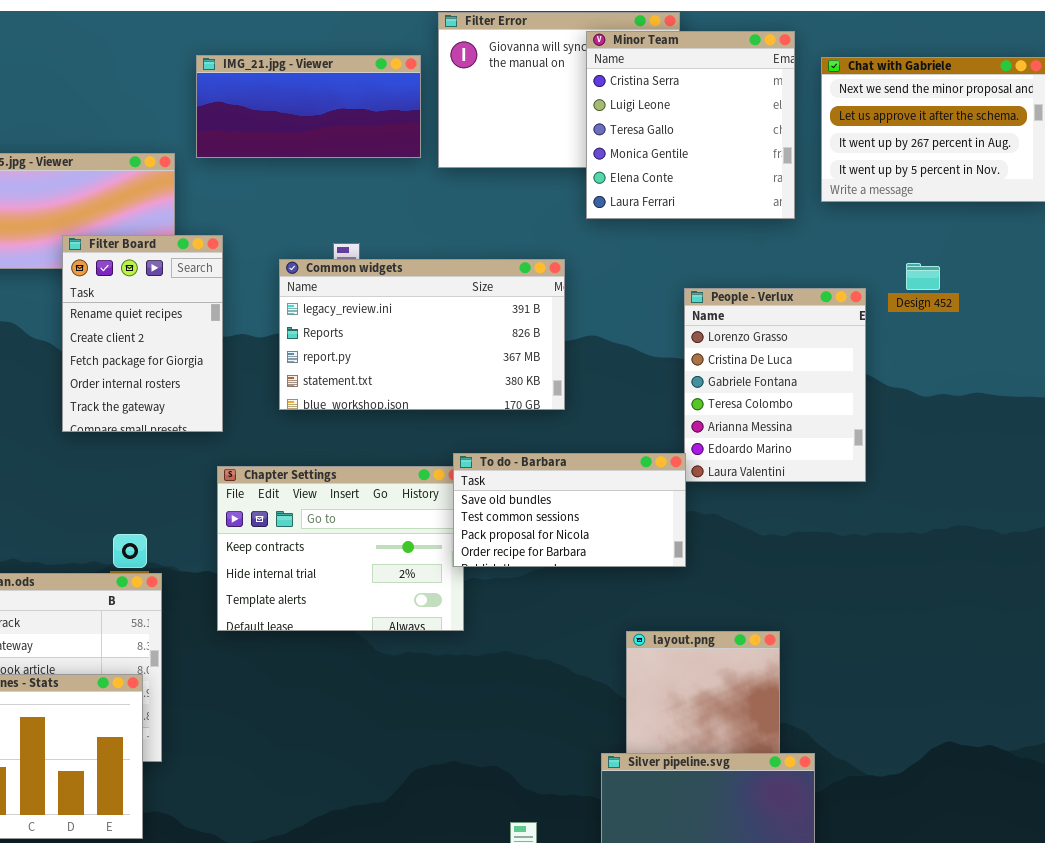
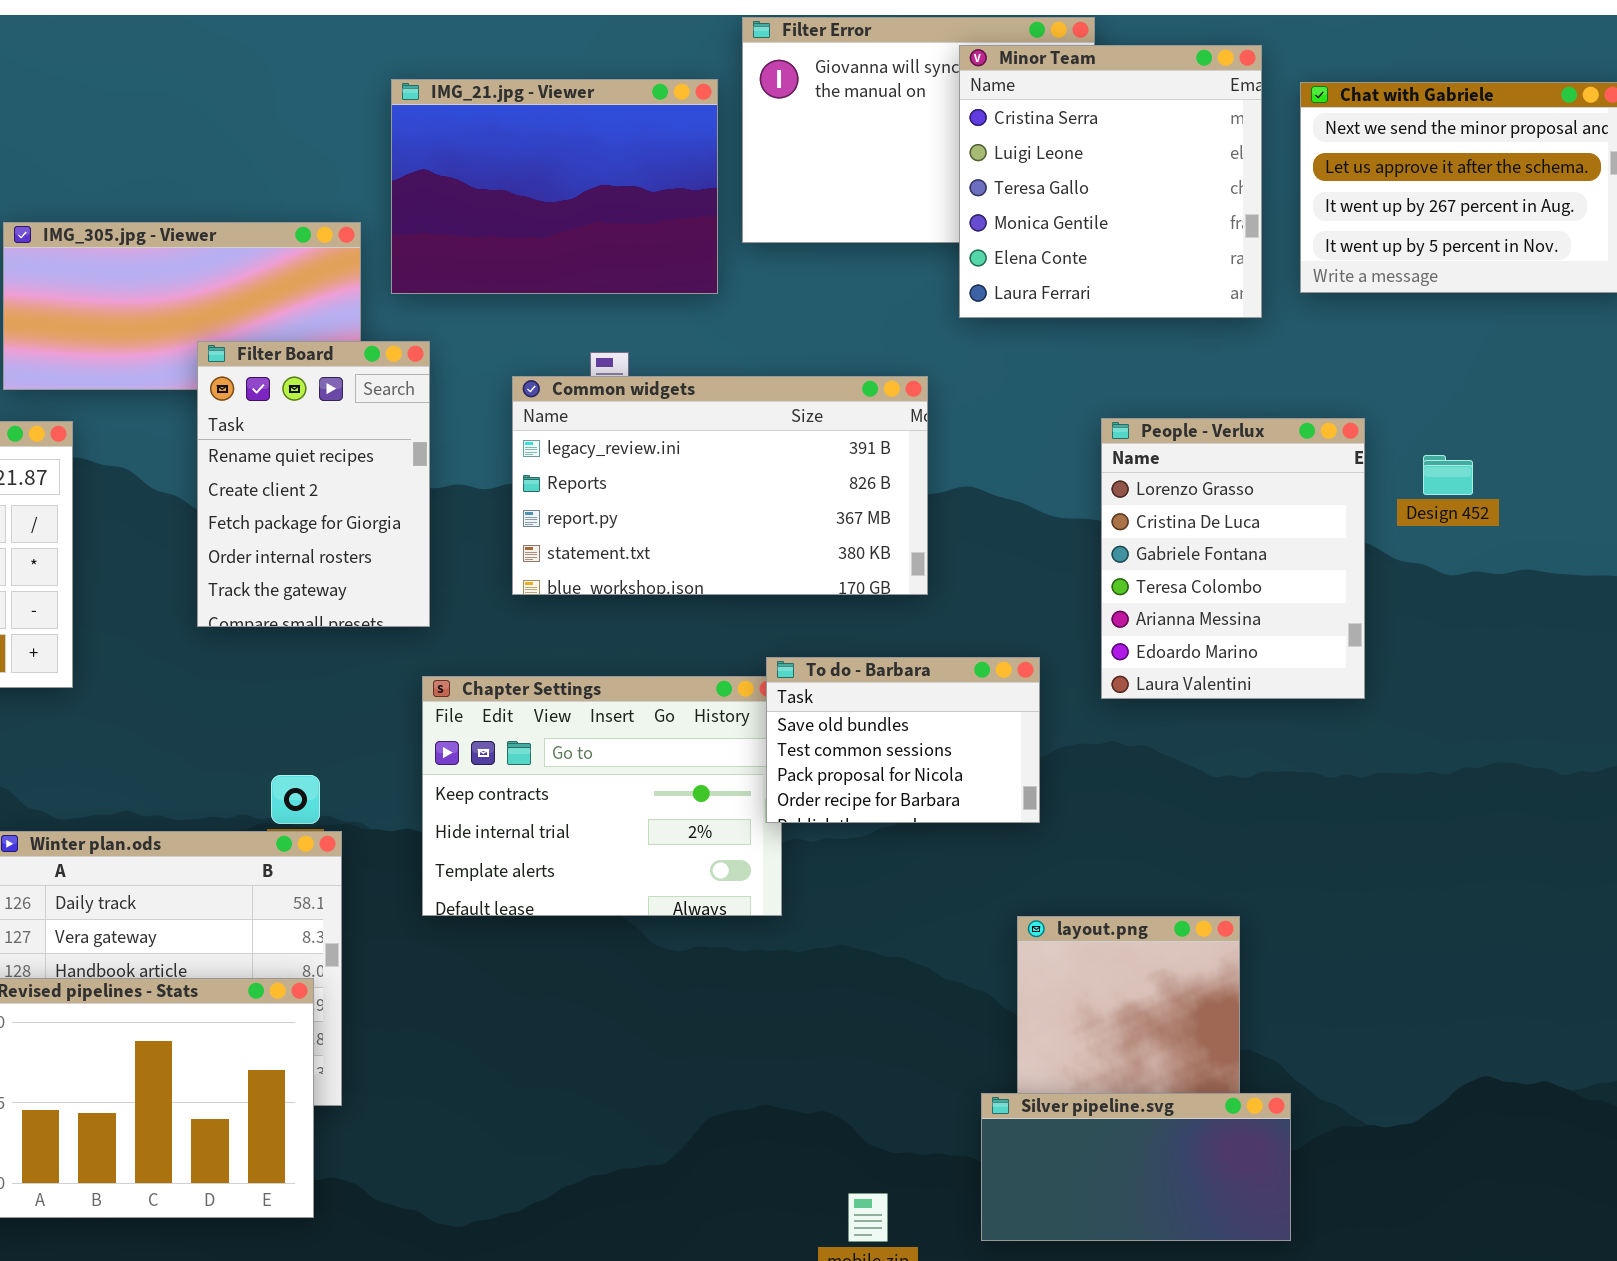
IMG_21.jpg - Viewer: [196,55,421,158] -> [391,79,718,294], resized
Design 452: [906,263,940,290] -> [1423,455,1473,495], moved
To do - Barbara: [453,453,686,567] -> [766,657,1040,823], resized

